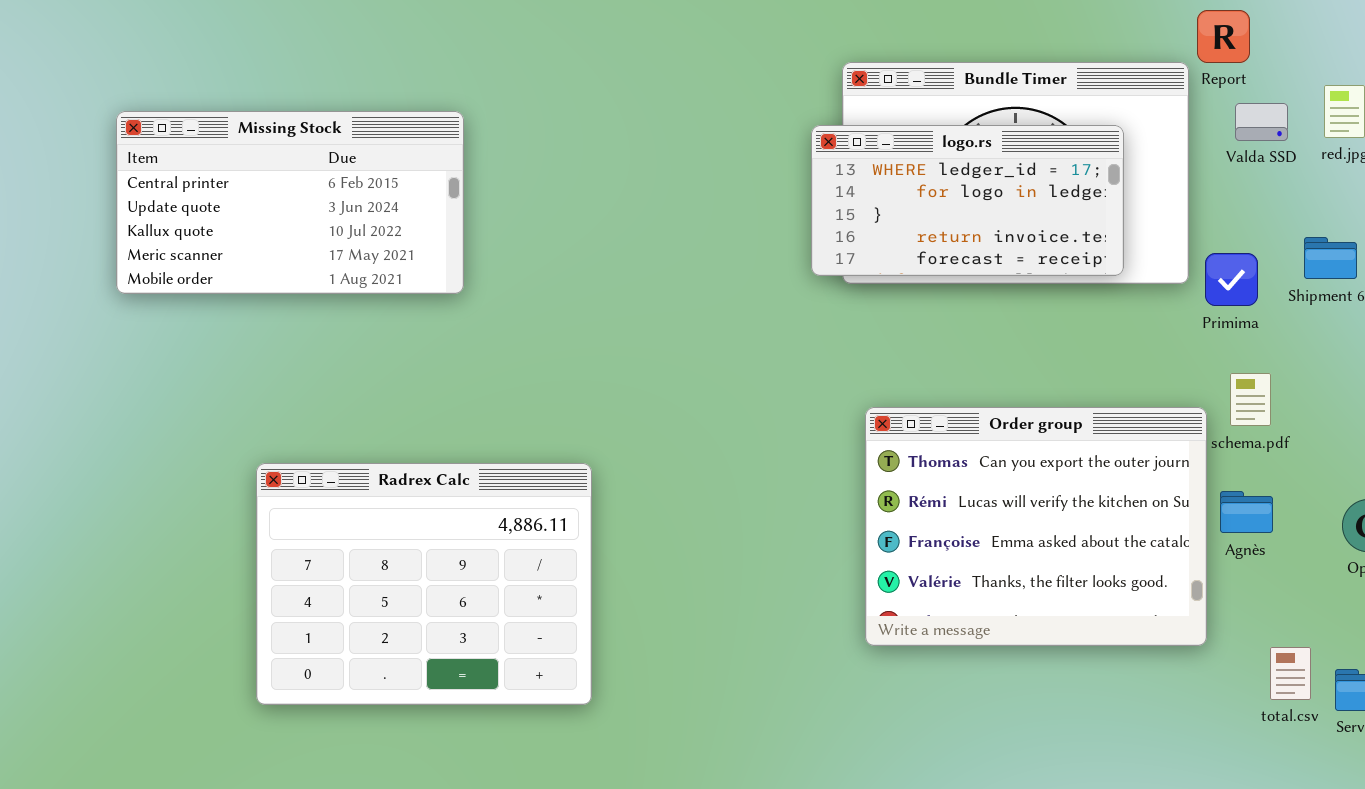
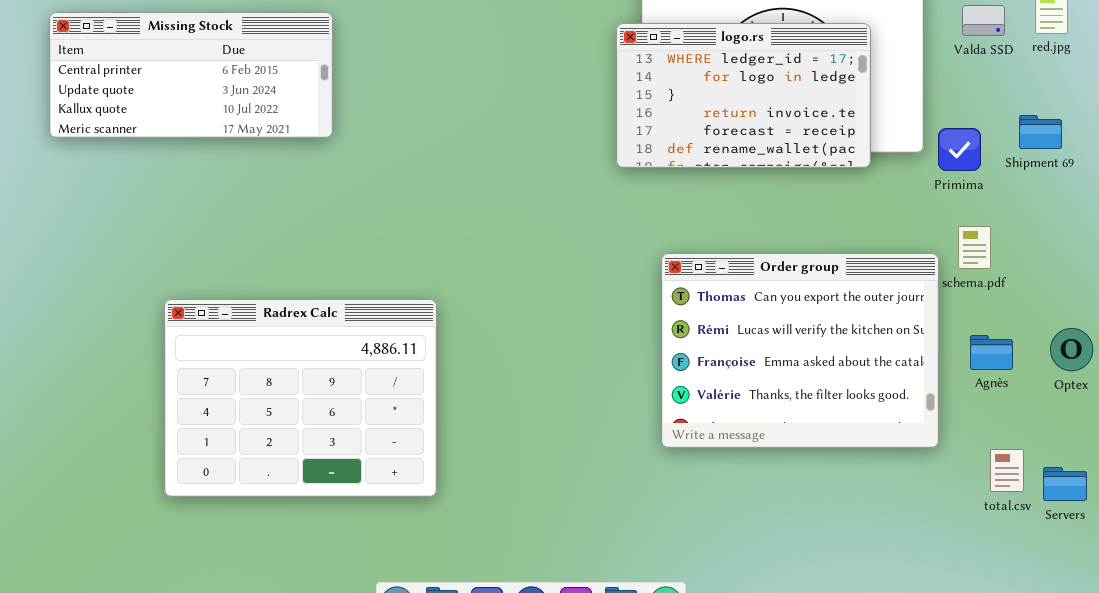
Missing Stock: [116,111,464,294] -> [49,12,333,138], resized
logo.rs: [811,125,1124,276] -> [616,23,871,168], resized
Agnès: [1220,491,1273,533] -> [970,335,1013,370], moved

